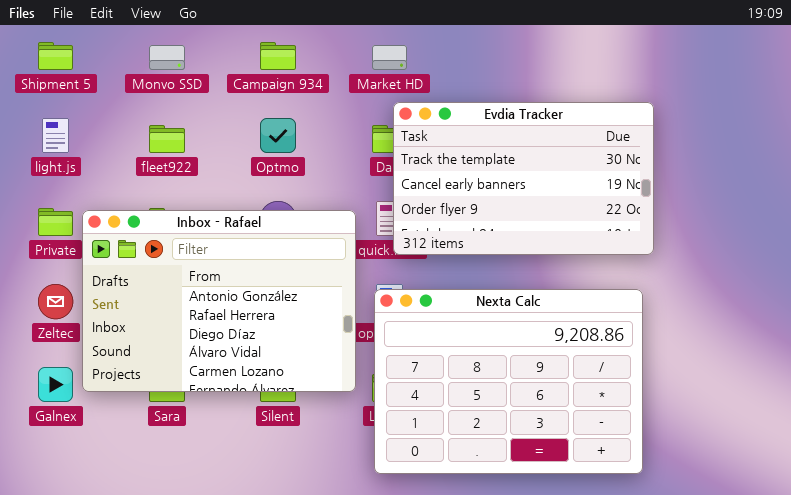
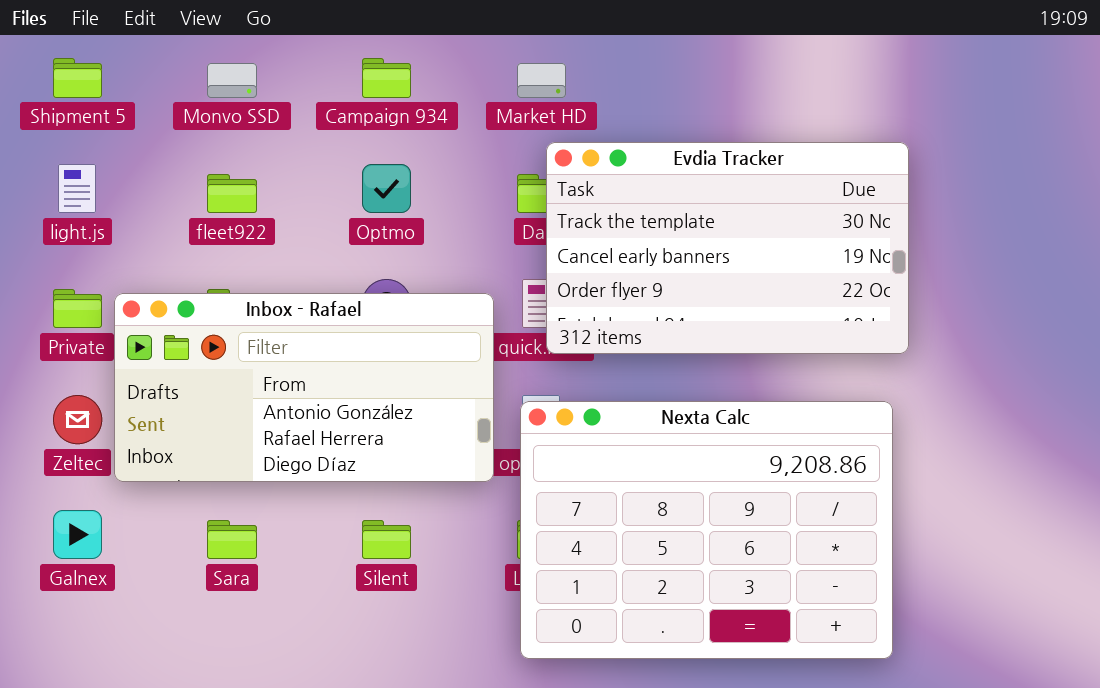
Inbox - Rafael: [82,210,356,392] -> [114,293,494,482], resized

